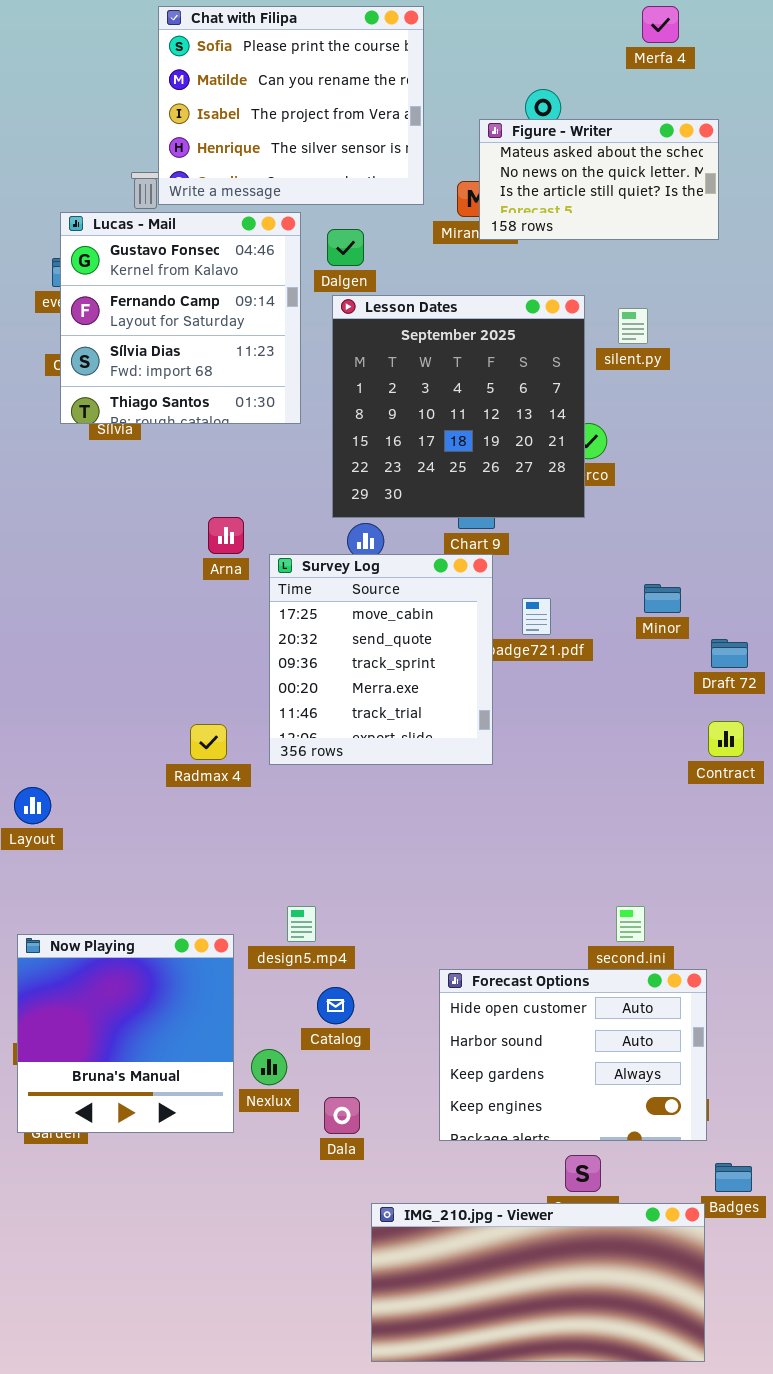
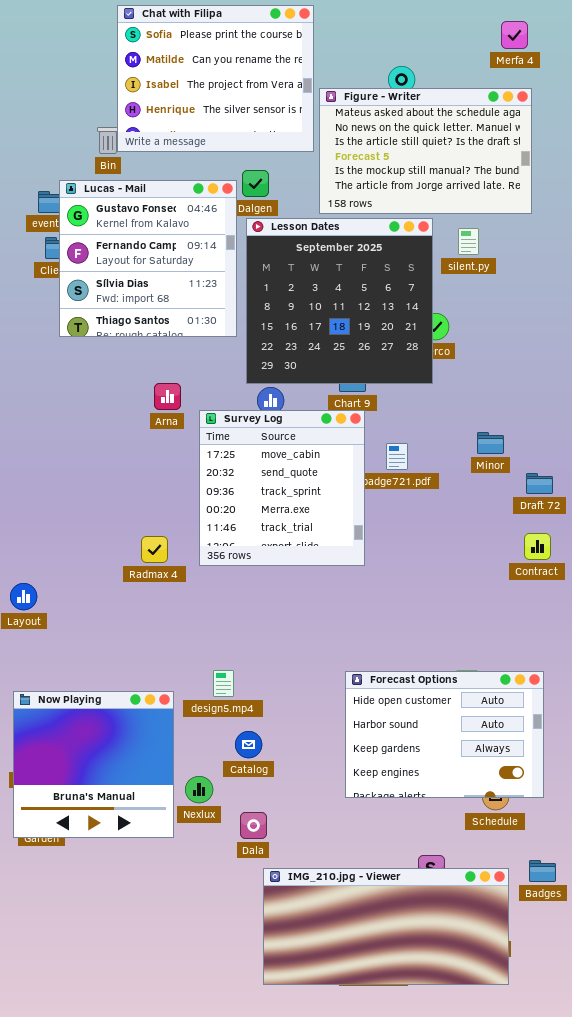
Merfa 4: [642,6,679,43] -> [501,21,528,49], moved
Figure - Writer: [479,119,719,240] -> [319,88,532,214], resized
Lucas - Mail: [60,212,301,424] -> [59,180,237,337], moved
Forecast Options: [439,969,707,1141] -> [345,671,544,798], moved
IMG_210.jpg - Viewer: [371,1203,705,1362] -> [263,868,509,985], moved

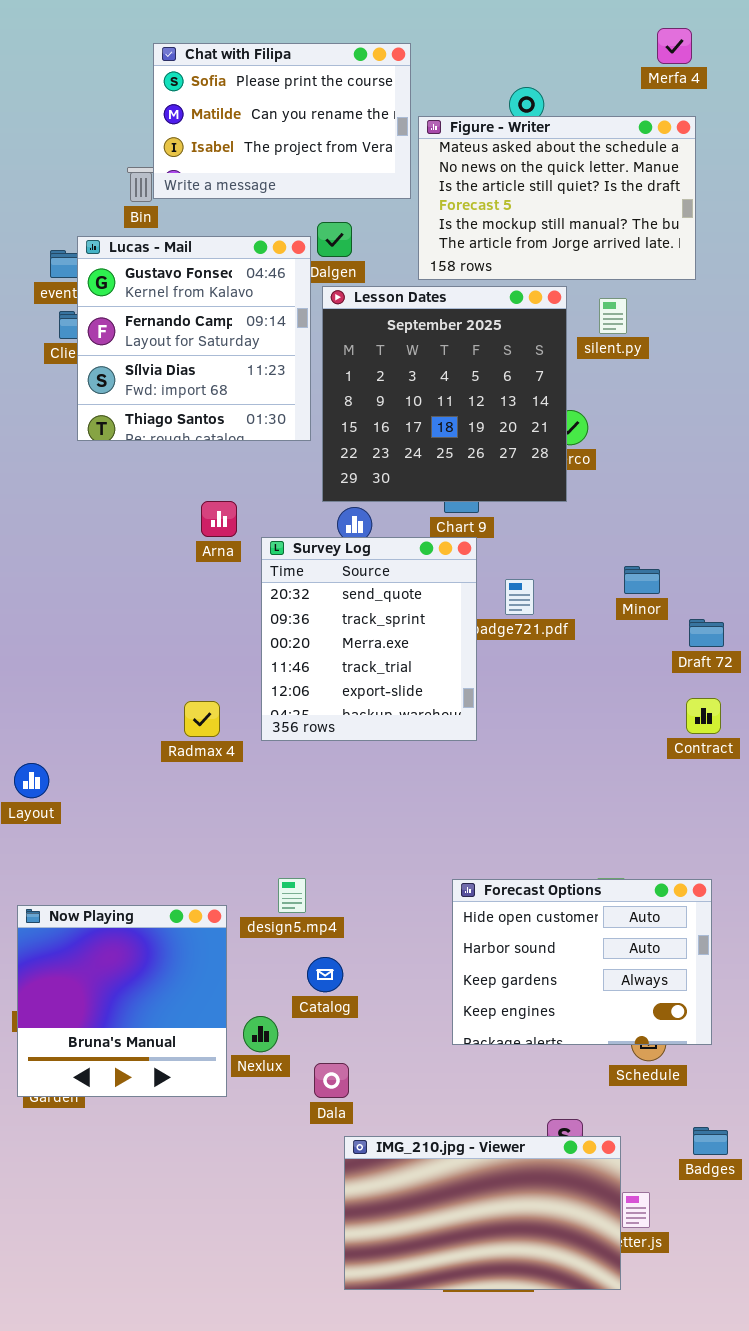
Chat with Filipa: [117,5,314,152] -> [153,43,411,199], resized
Survey Log: [199,410,365,566] -> [261,537,477,741], scrolled down 1 row
IMG_210.jpg - Viewer: [263,868,509,985] -> [344,1136,621,1290], resized

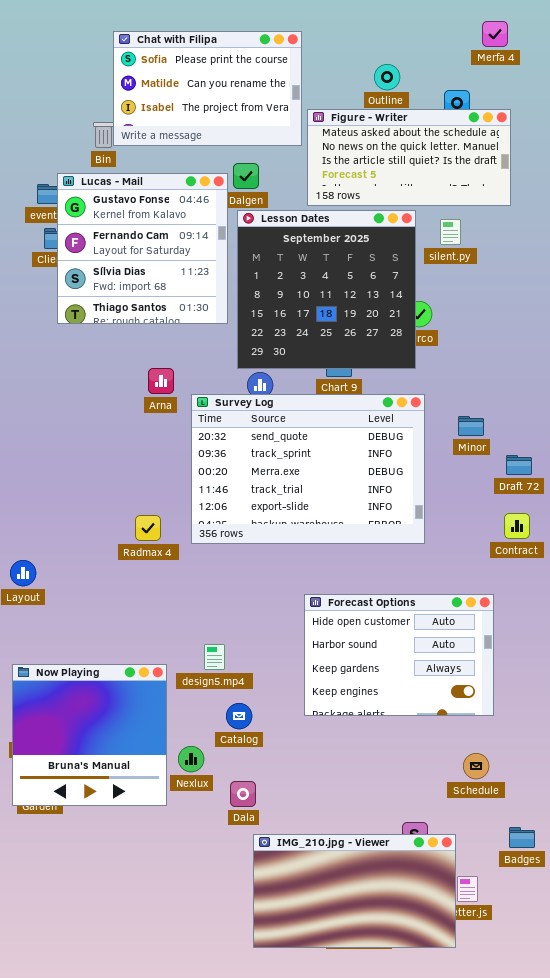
Figure - Writer: [418,116,696,280] -> [307,109,511,206], resized
Survey Log: [261,537,477,741] -> [191,394,425,544], resized
Forecast Options: [452,879,712,1045] -> [304,594,494,716], moved

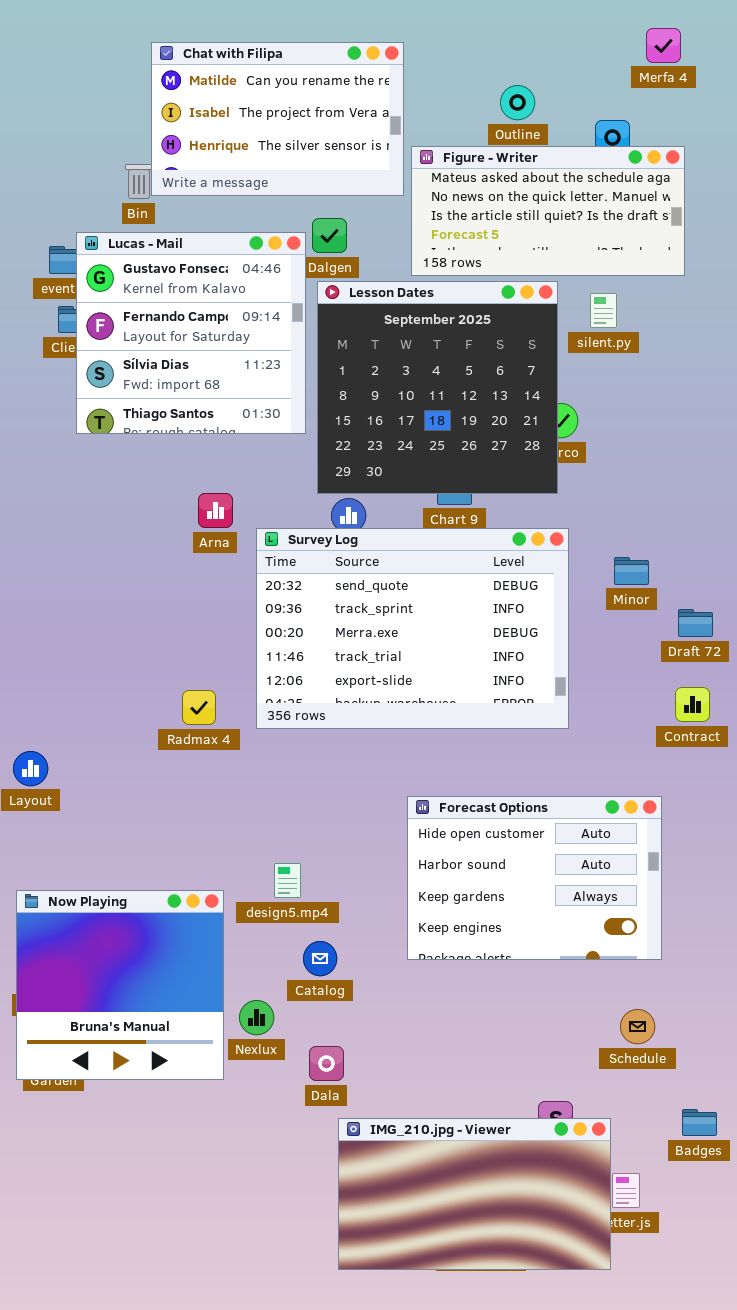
Chat with Filipa: [113,31,302,146] -> [151,42,404,196], scrolled down 1 row

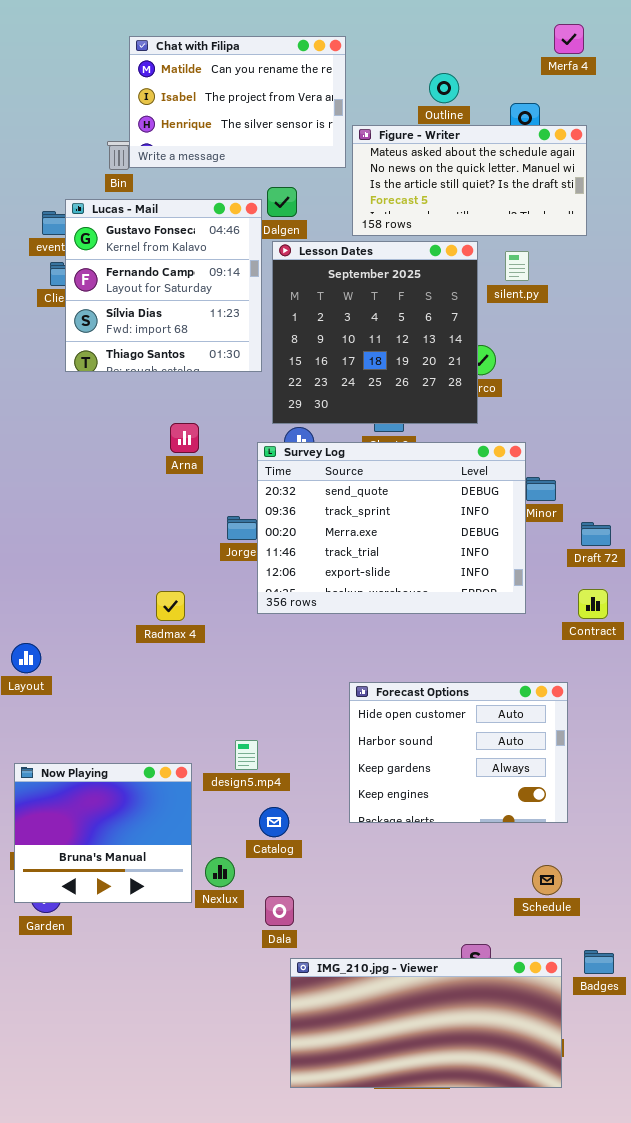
Survey Log: [256,528,569,729] -> [257,442,526,614], moved
Now Playing: [16,890,224,1080] -> [14,763,192,903], resized
IMG_210.jpg - Viewer: [338,1118,611,1270] -> [290,958,562,1088], resized

